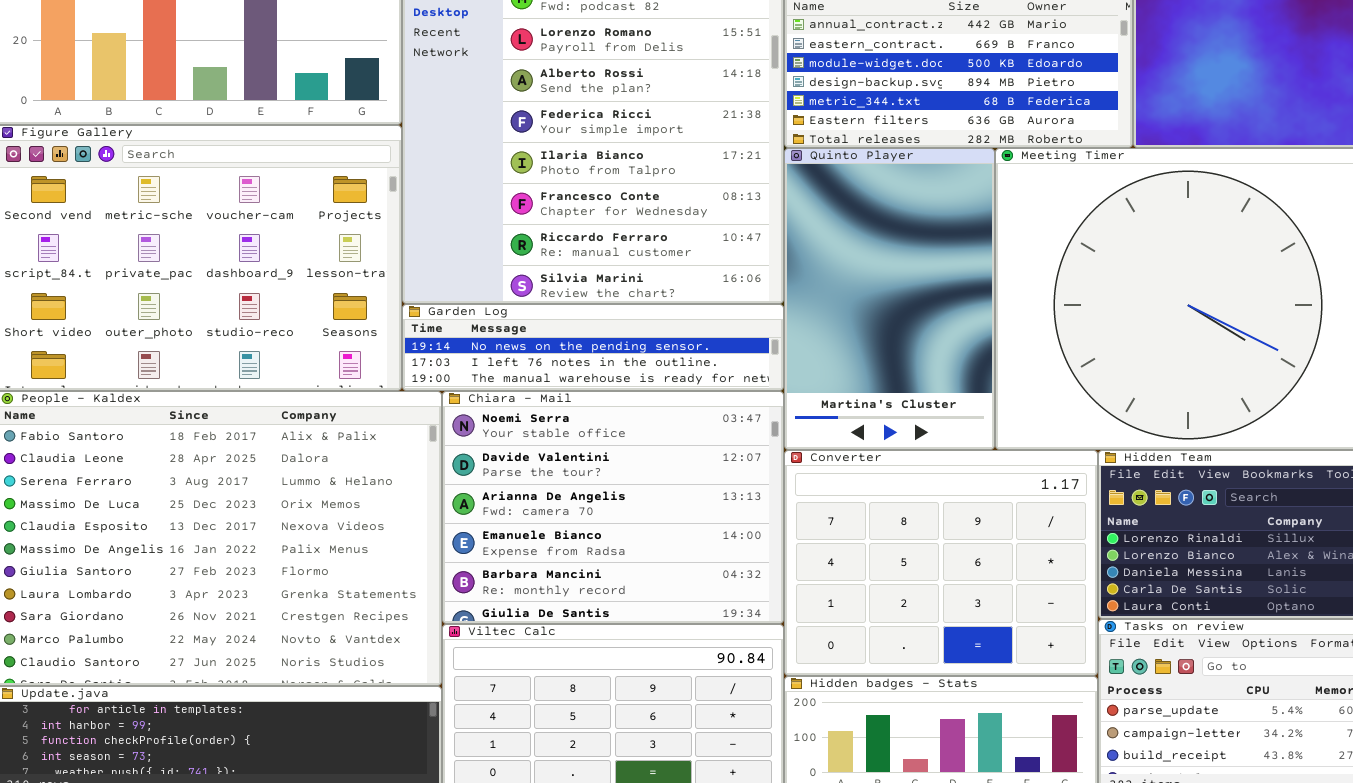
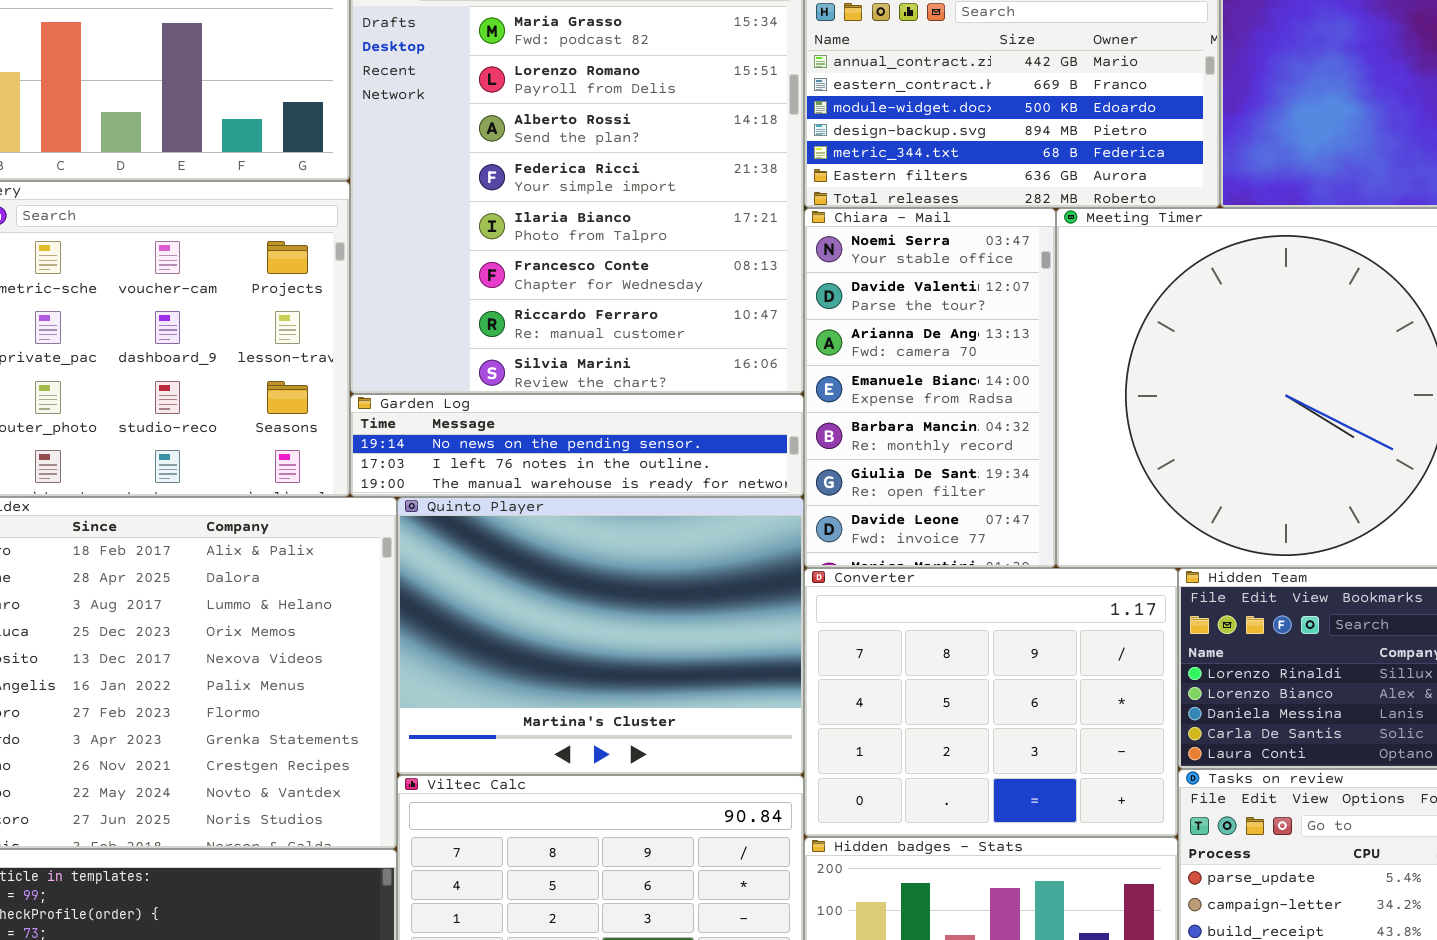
Quinto Player: [784,148,995,450] -> [397,497,804,775], moved, resized
Chiara - Mail: [442,391,784,624] -> [804,208,1056,568], moved, resized

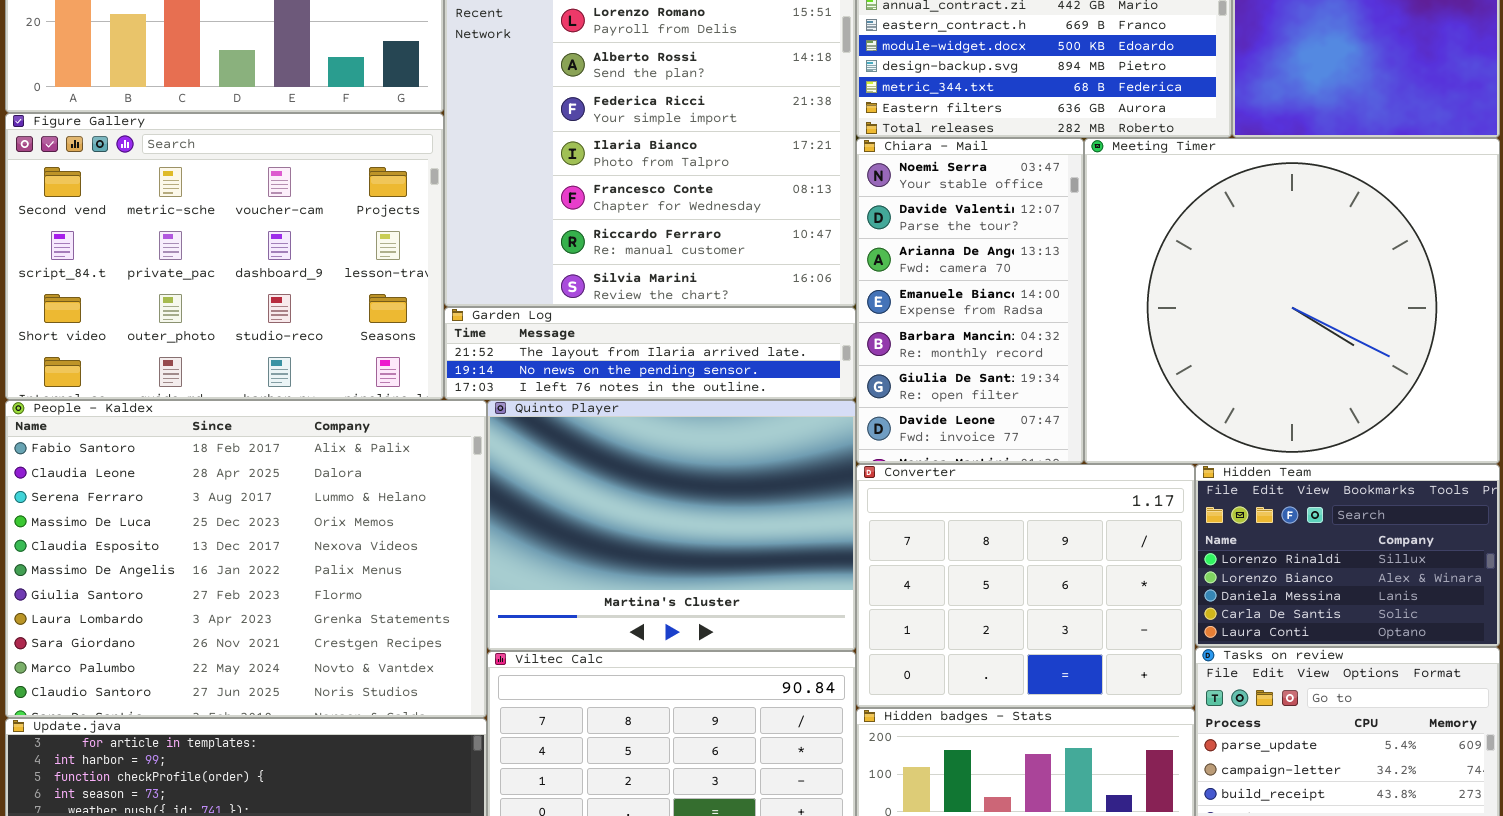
Garden Log: [350,394,804,497] -> [444,307,856,400], scrolled up 1 row

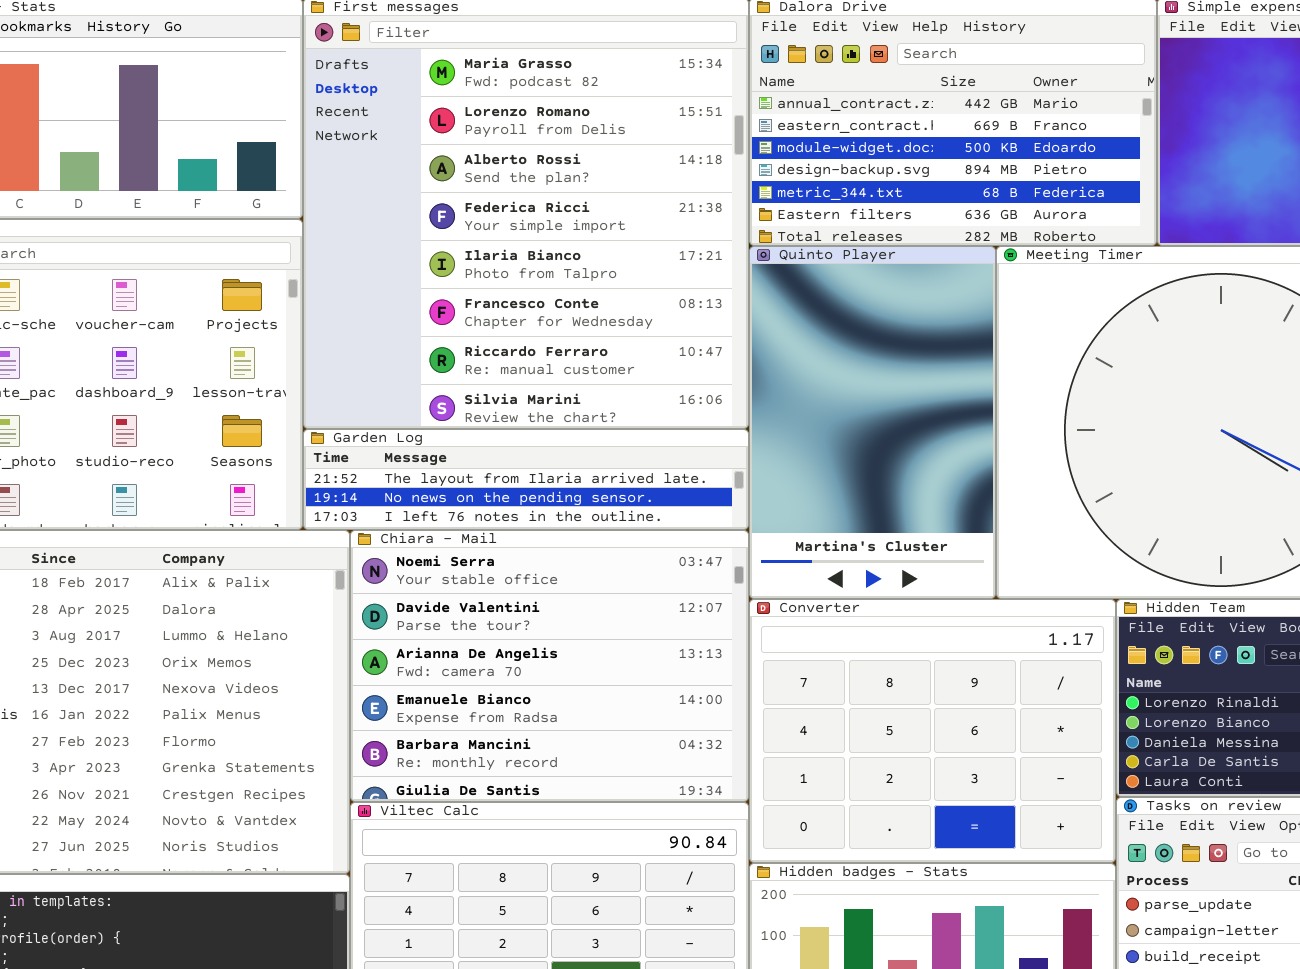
Chiara - Mail: [856,138,1084,464] -> [350,530,749,802], moved, resized
Quinto Player: [487,400,856,651] -> [749,246,996,599], moved, resized

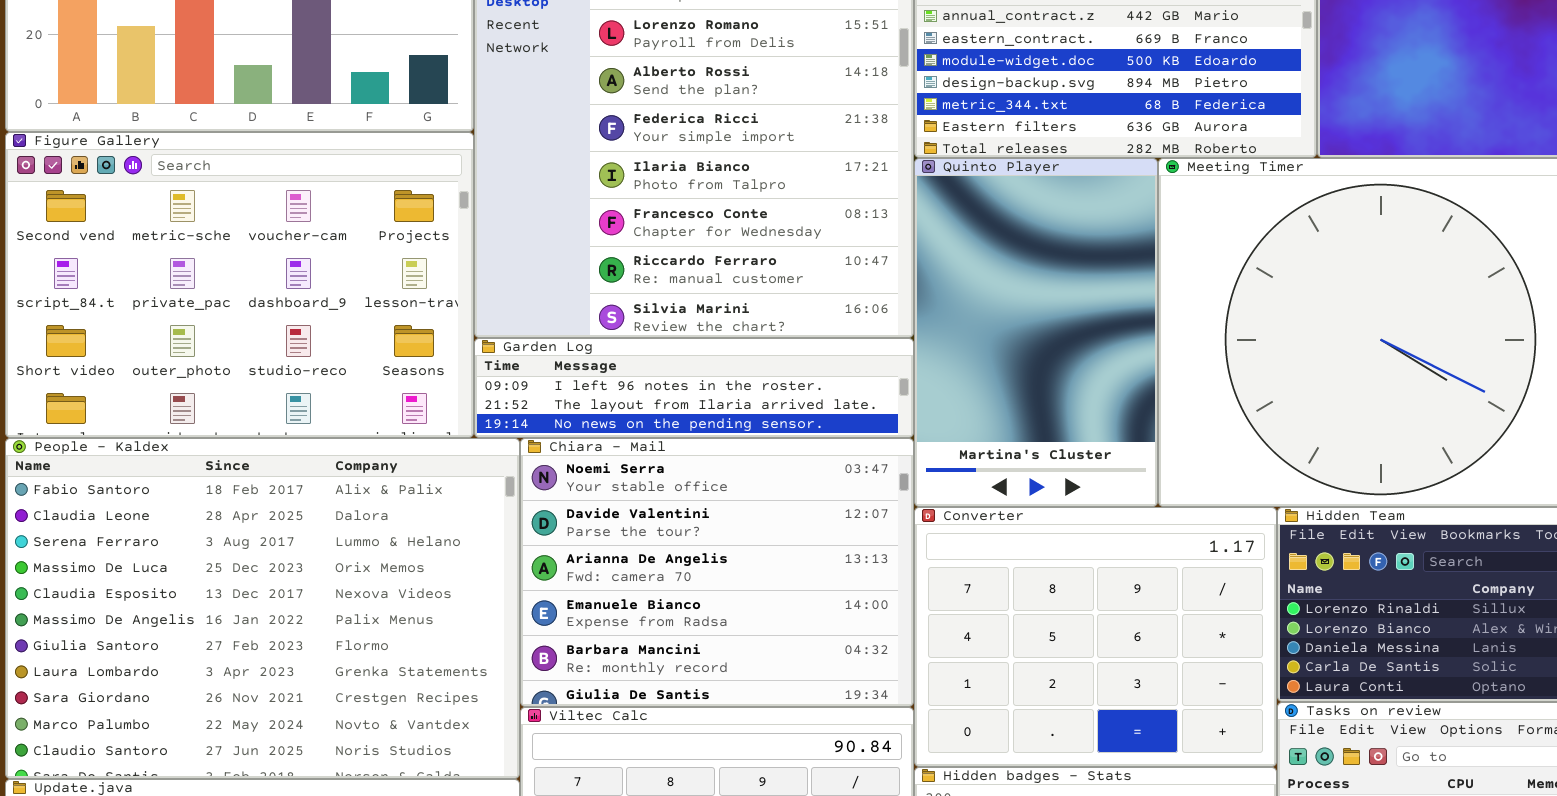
Garden Log: [303,429,749,530] -> [474,338,914,438], scrolled up 1 row

